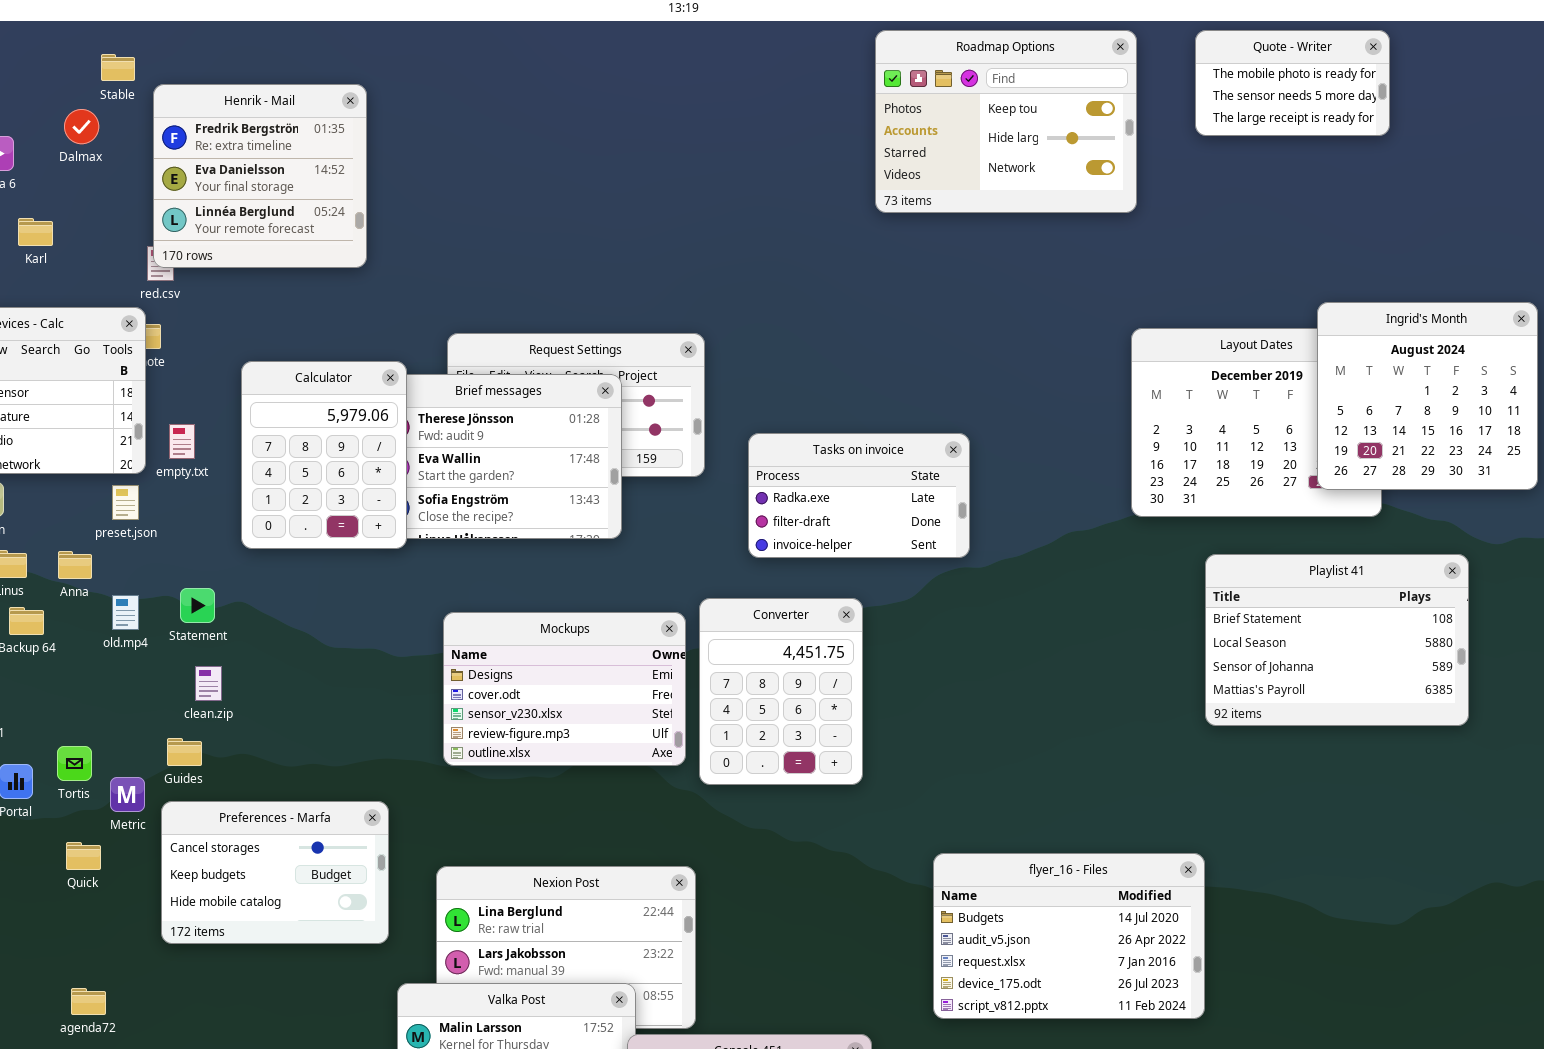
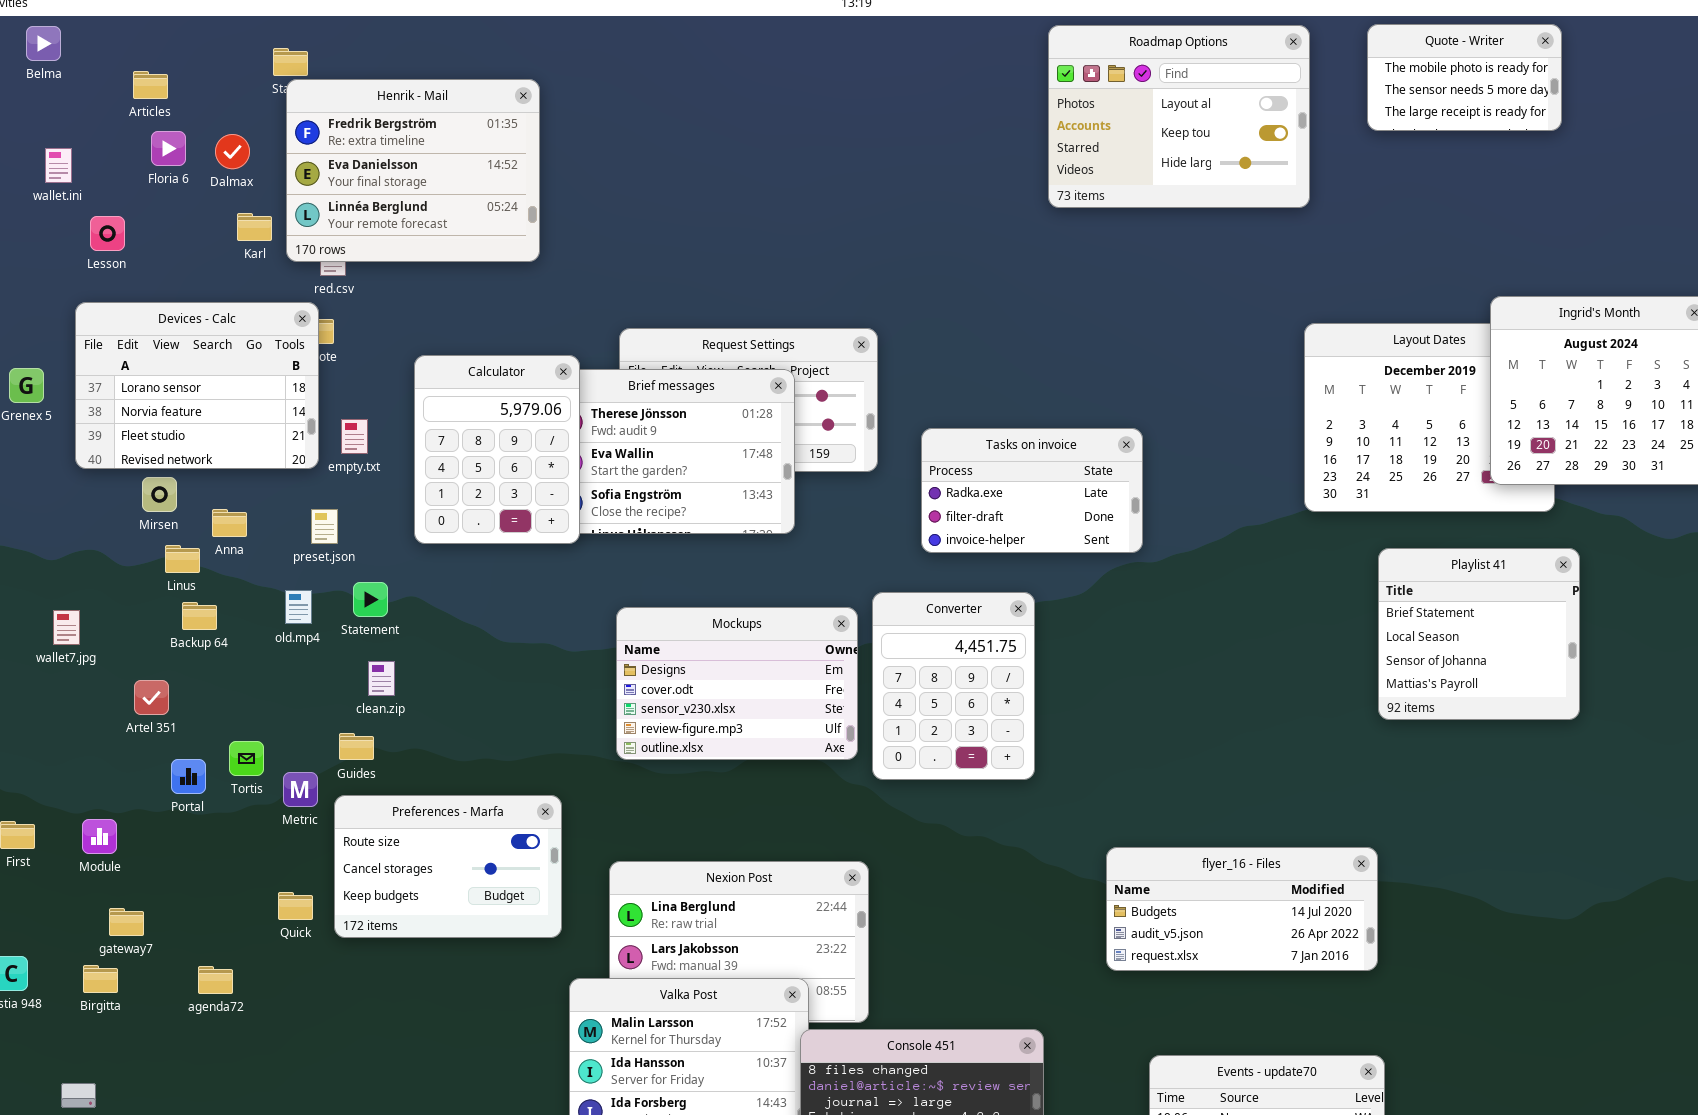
Roadmap Options: [875,30,1137,213] -> [1048,25,1310,208], scrolled up 1 row
Henrik - Mail: [153,84,367,268] -> [286,79,540,262], resized
Dalmax: [64,109,99,144] -> [215,134,250,169], moved
Karl: [18,218,53,246] -> [237,213,272,241], moved
preset.json: [112,485,139,520] -> [311,509,338,544], moved
Anna: [58,551,92,579] -> [212,509,247,537], moved
Playlist 41: [1205,554,1469,726] -> [1378,548,1580,720], resized
Preferences - Marfa: [161,801,389,944] -> [334,795,562,938], scrolled up 1 row
Quick: [66,842,101,870] -> [278,892,313,920], moved
flyer_16 - Files: [933,853,1205,1019] -> [1106,847,1378,971], resized
agenda72: [71,988,106,1015] -> [198,966,233,994], moved

